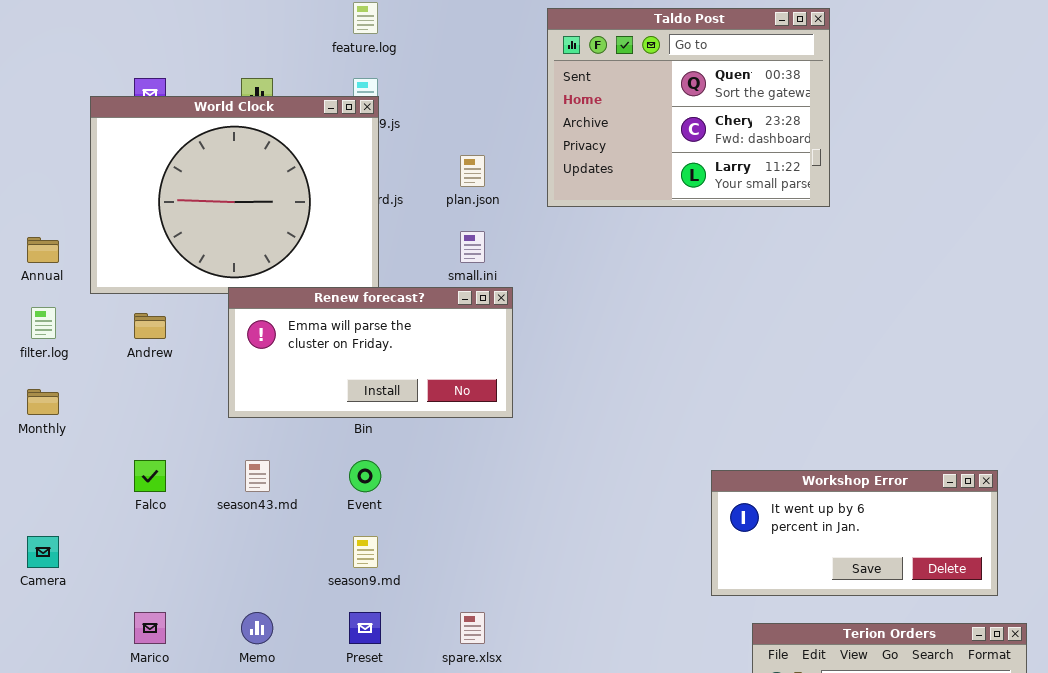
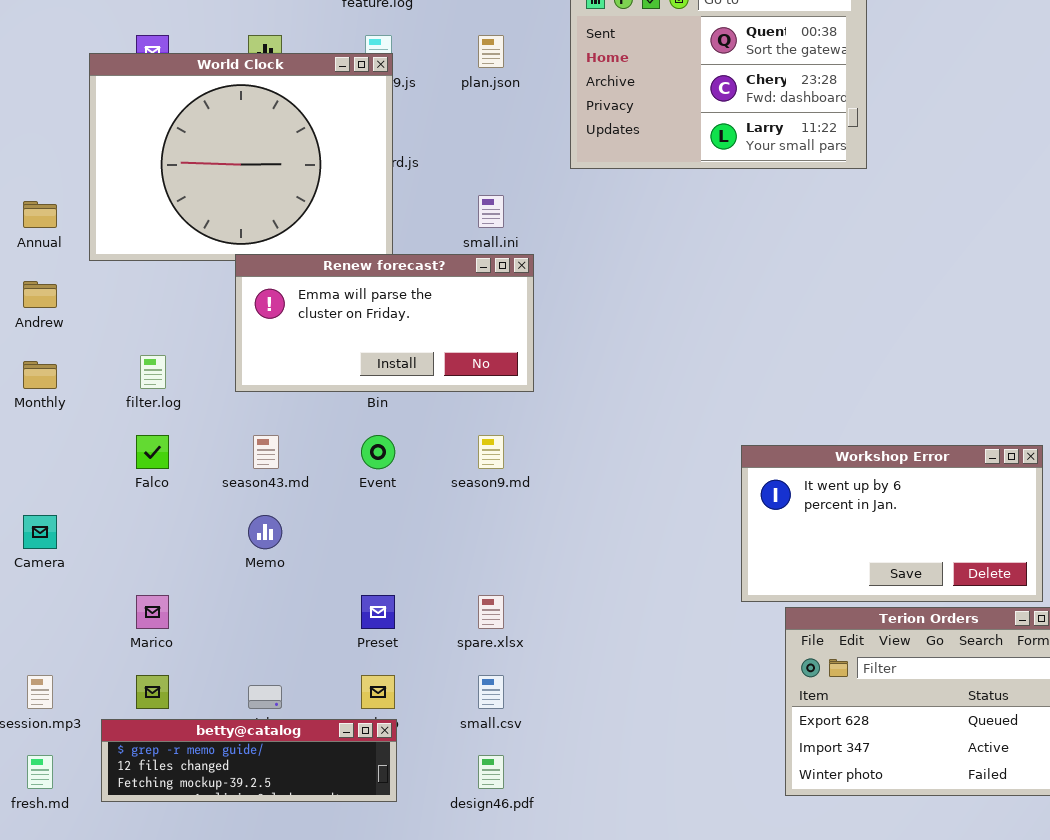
plan.json: [460,155,485,187] -> [478,35,504,68], moved
filter.log: [31,307,56,339] -> [140,355,166,389], moved
Andrew: [134,313,166,339] -> [23,281,57,308], moved
Workshop Error: [711,470,998,596] -> [741,445,1043,602], resized
season9.md: [353,536,378,568] -> [478,435,504,469], moved
Memo: [241,612,273,644] -> [248,515,282,549], moved

